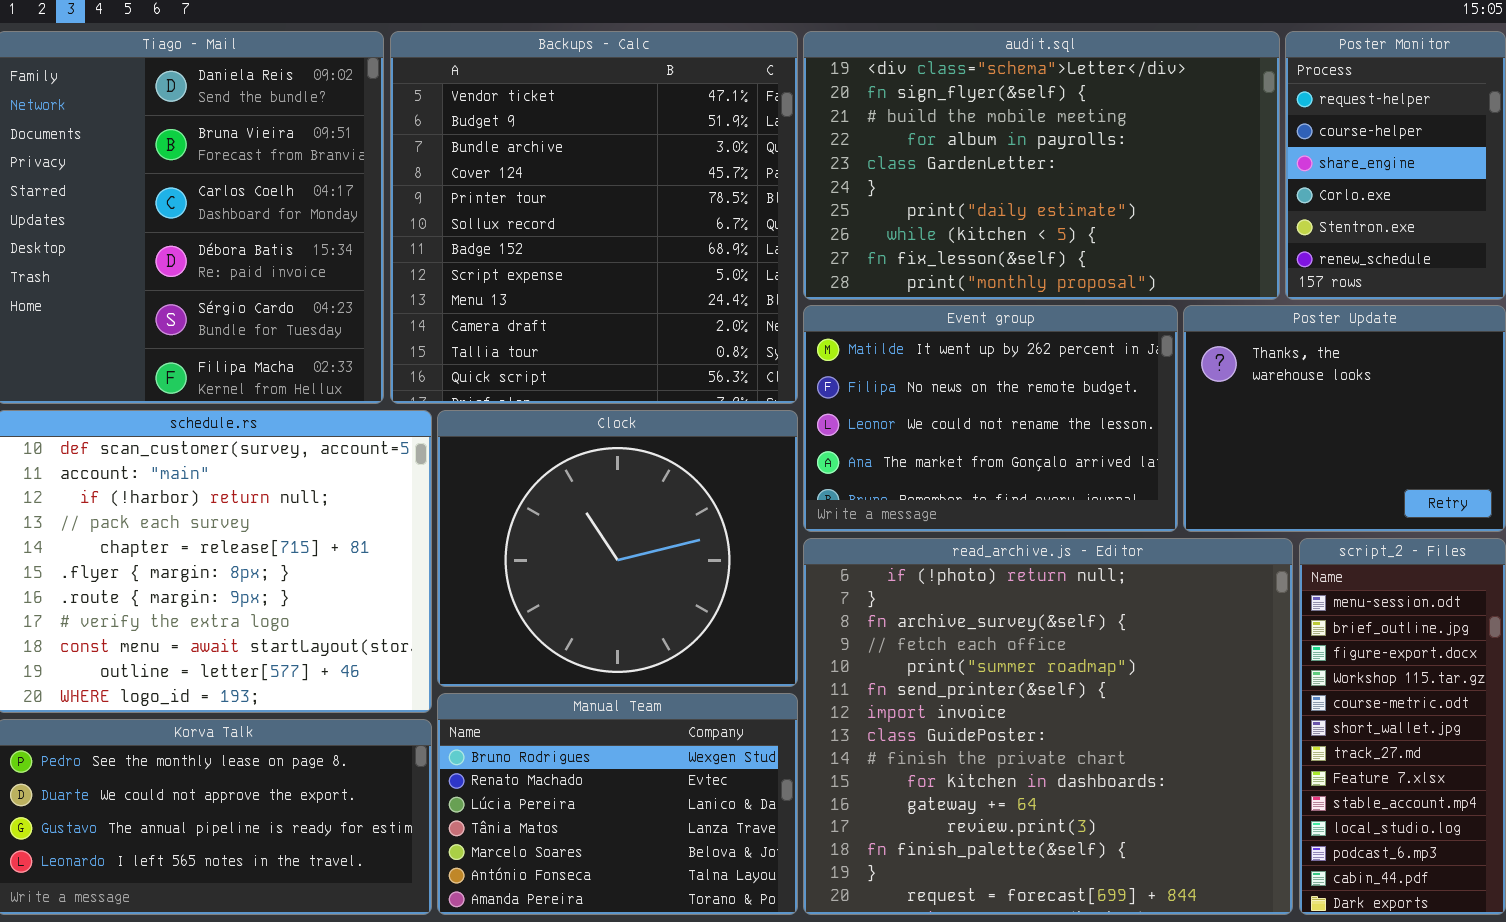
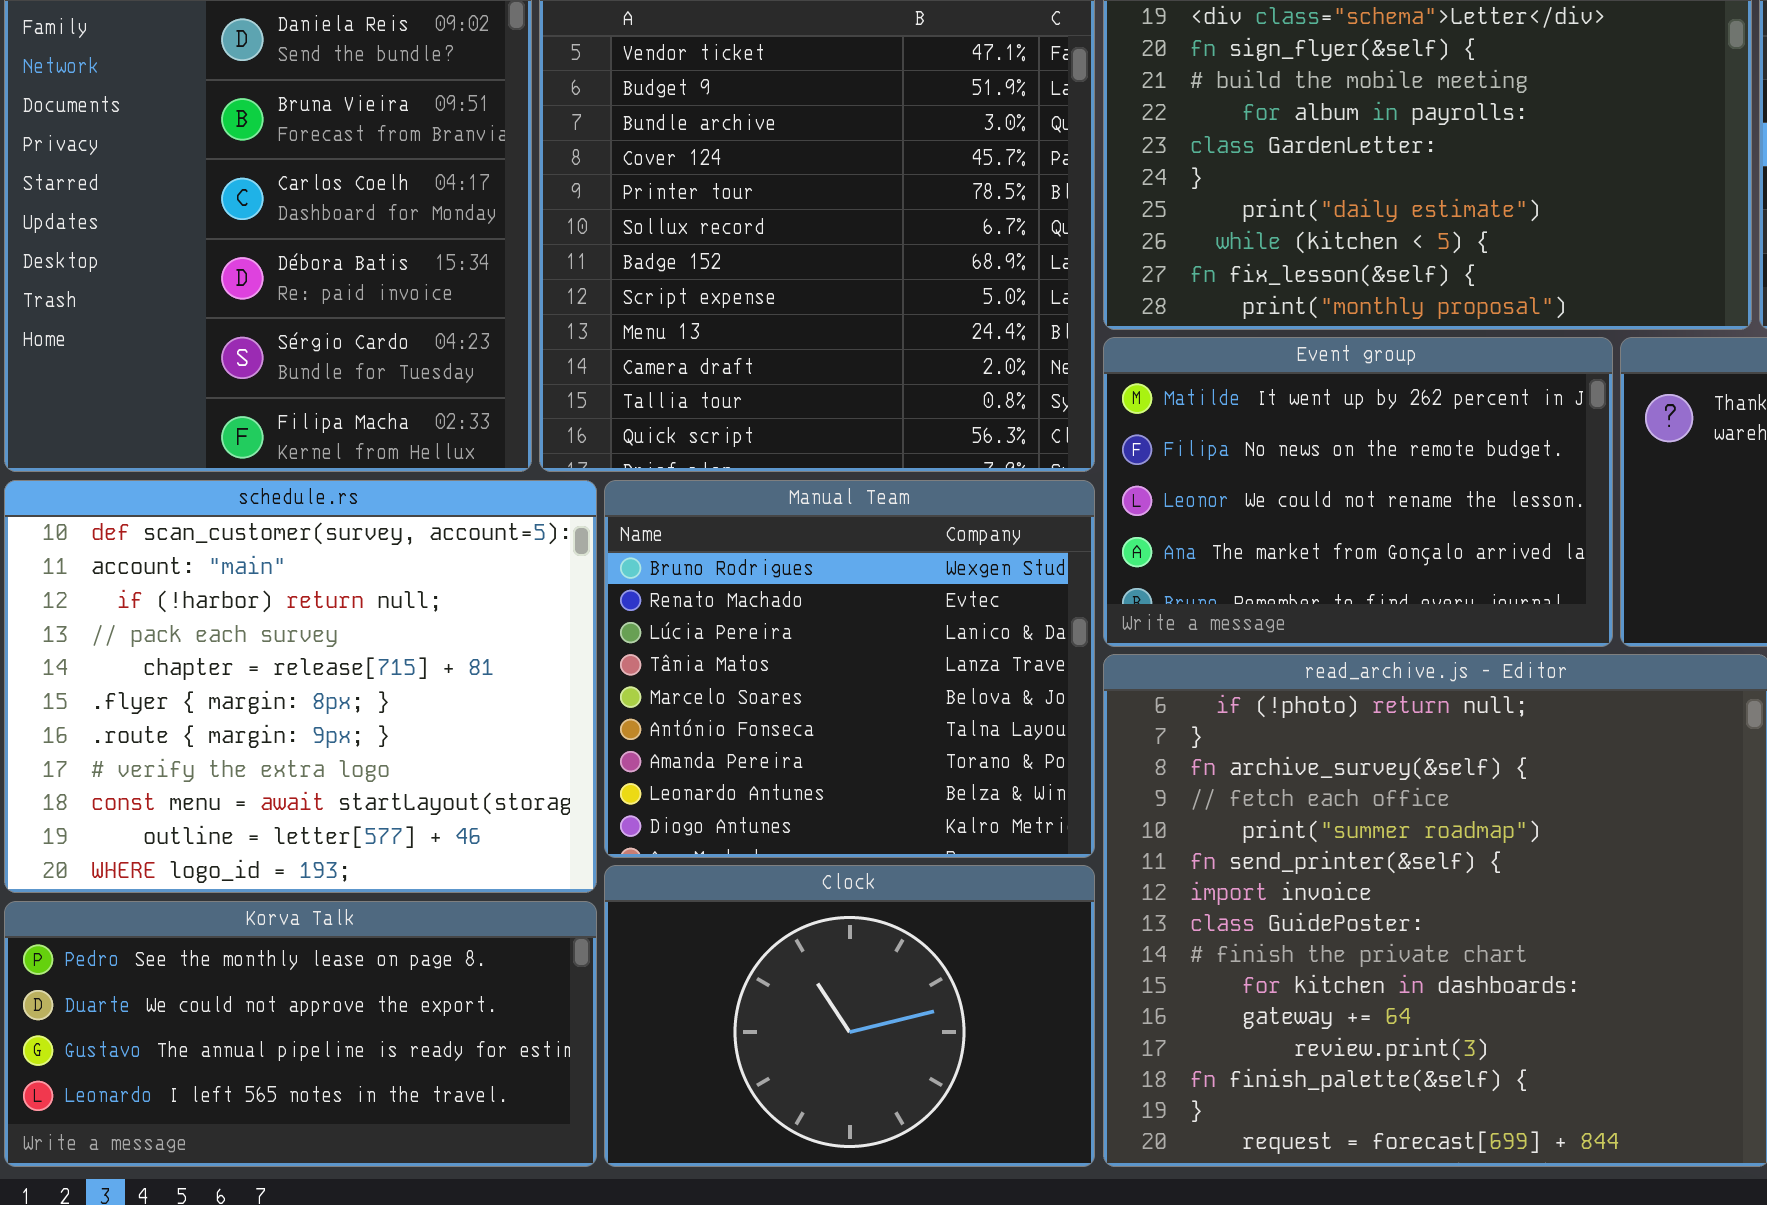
Clock: [437,410,798,687] -> [604,865,1095,1167], moved, resized
Manual Team: [437,693,798,915] -> [604,480,1095,858], moved, resized

